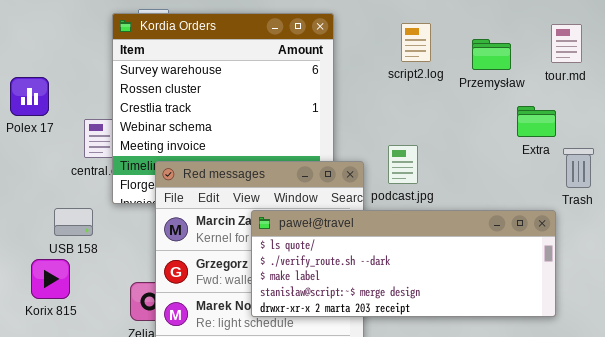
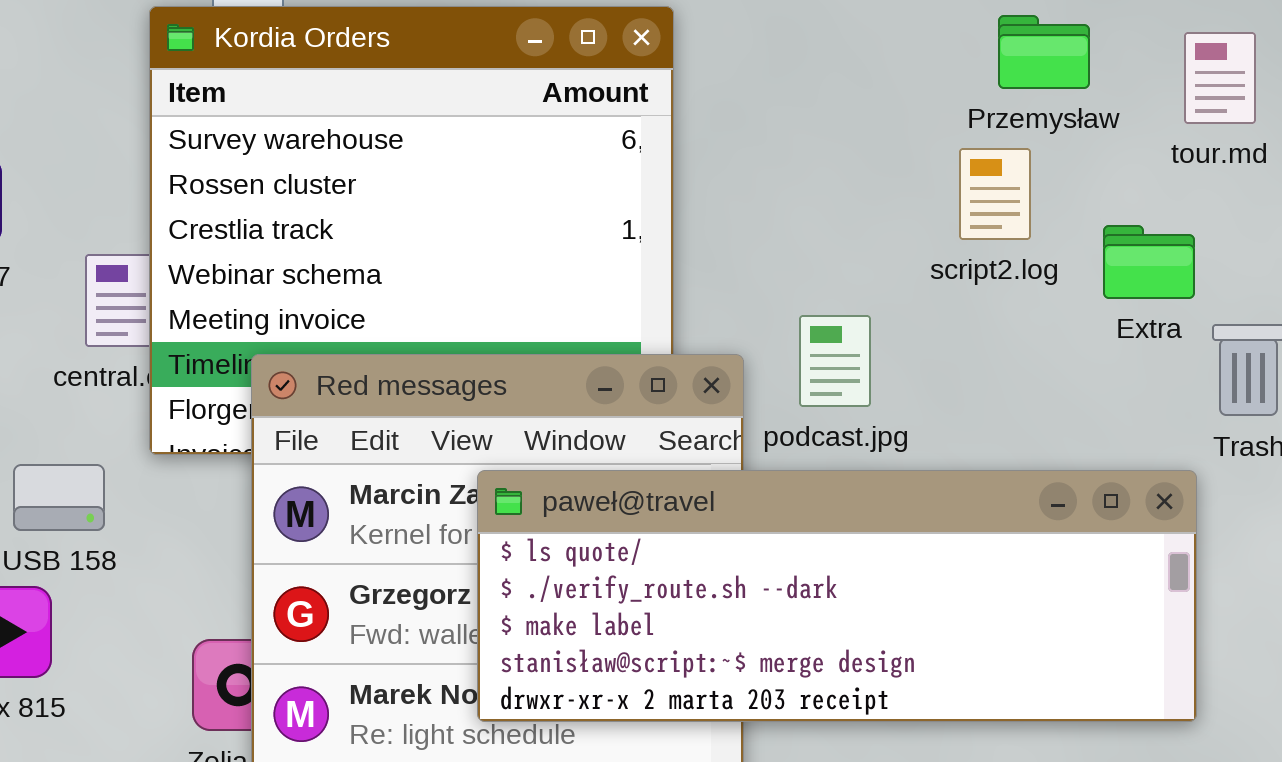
script2.log: [401,23,431,62] -> [959,148,1031,240], moved
Przemysław: [472,39,511,70] -> [998,15,1090,89], moved

